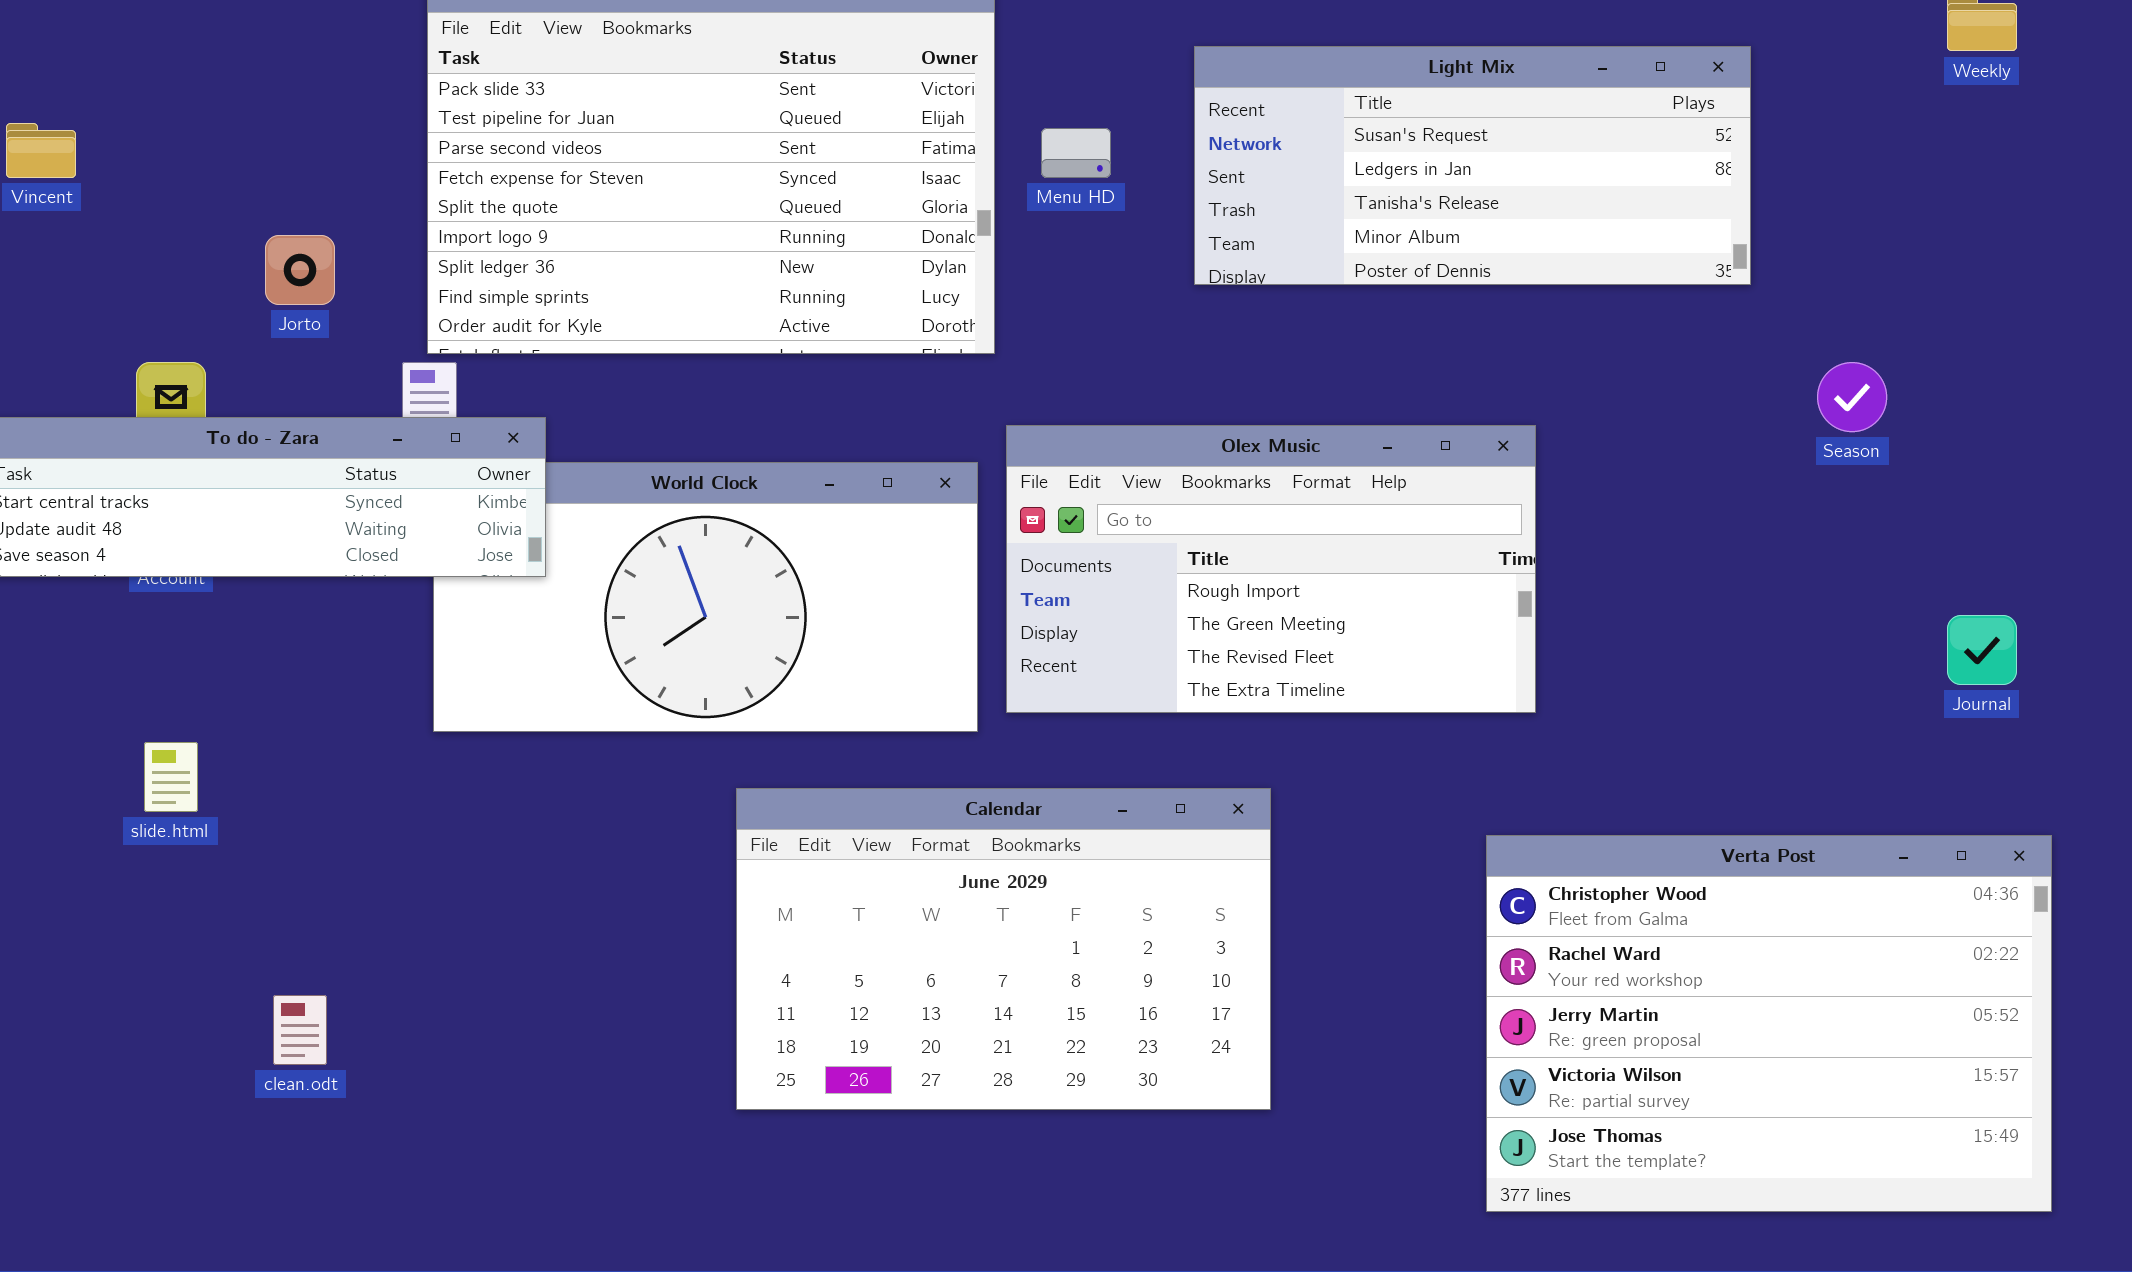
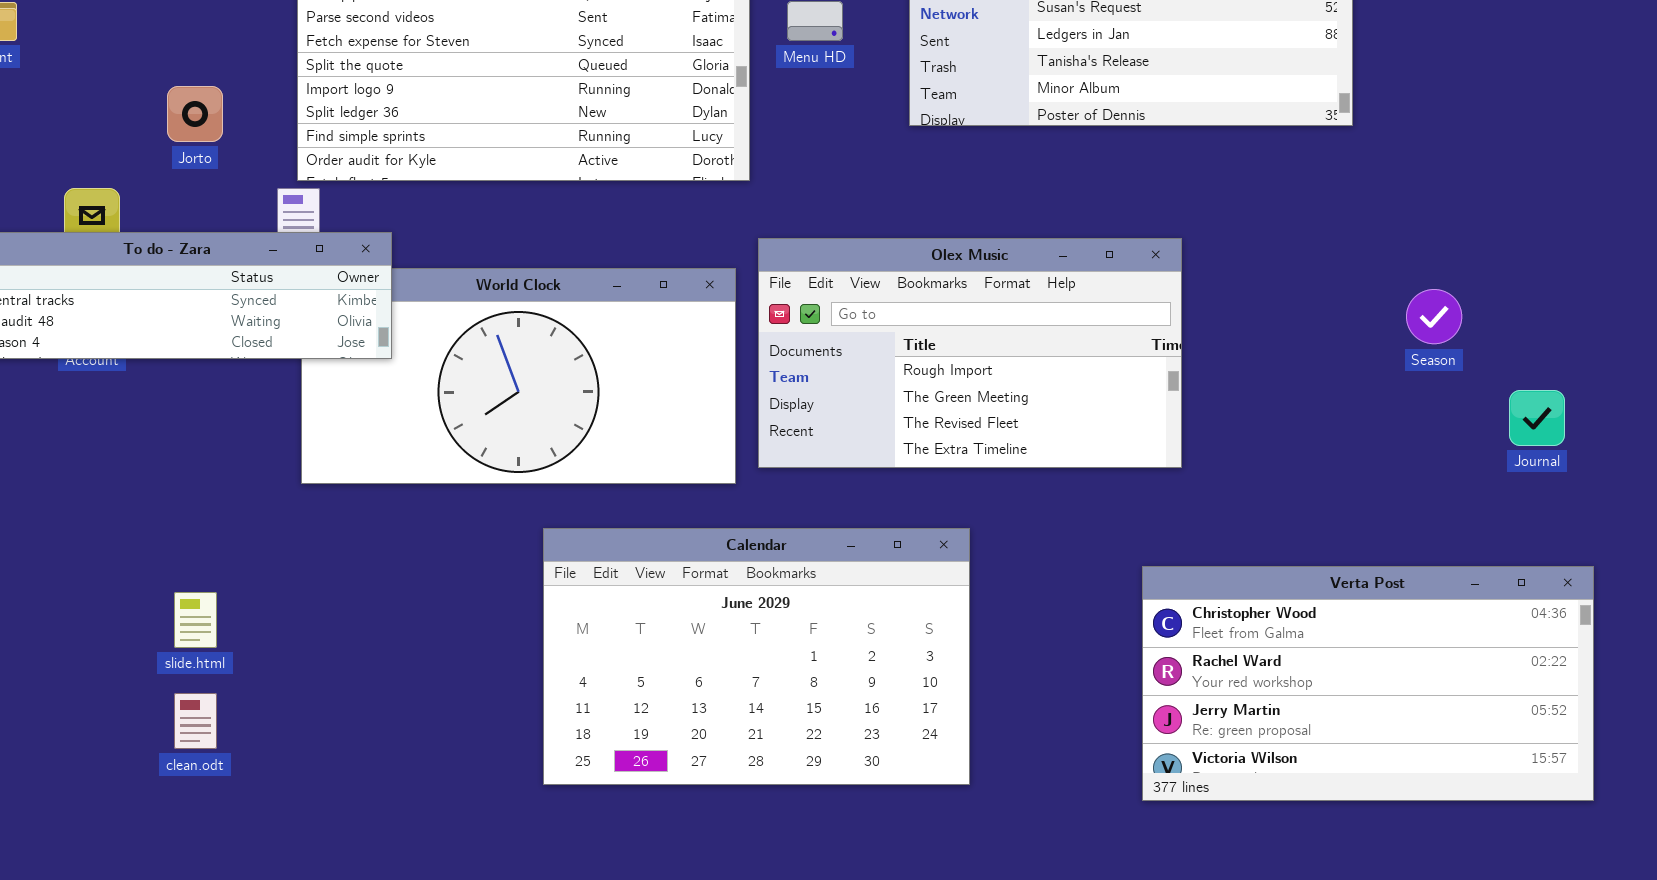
Season: [1817,362,1887,432] -> [1406,289,1462,344], moved
slide.html: [144,742,198,812] -> [174,592,217,648], moved
Verta Post: [1486,835,2052,1212] -> [1142,566,1594,801], resized

